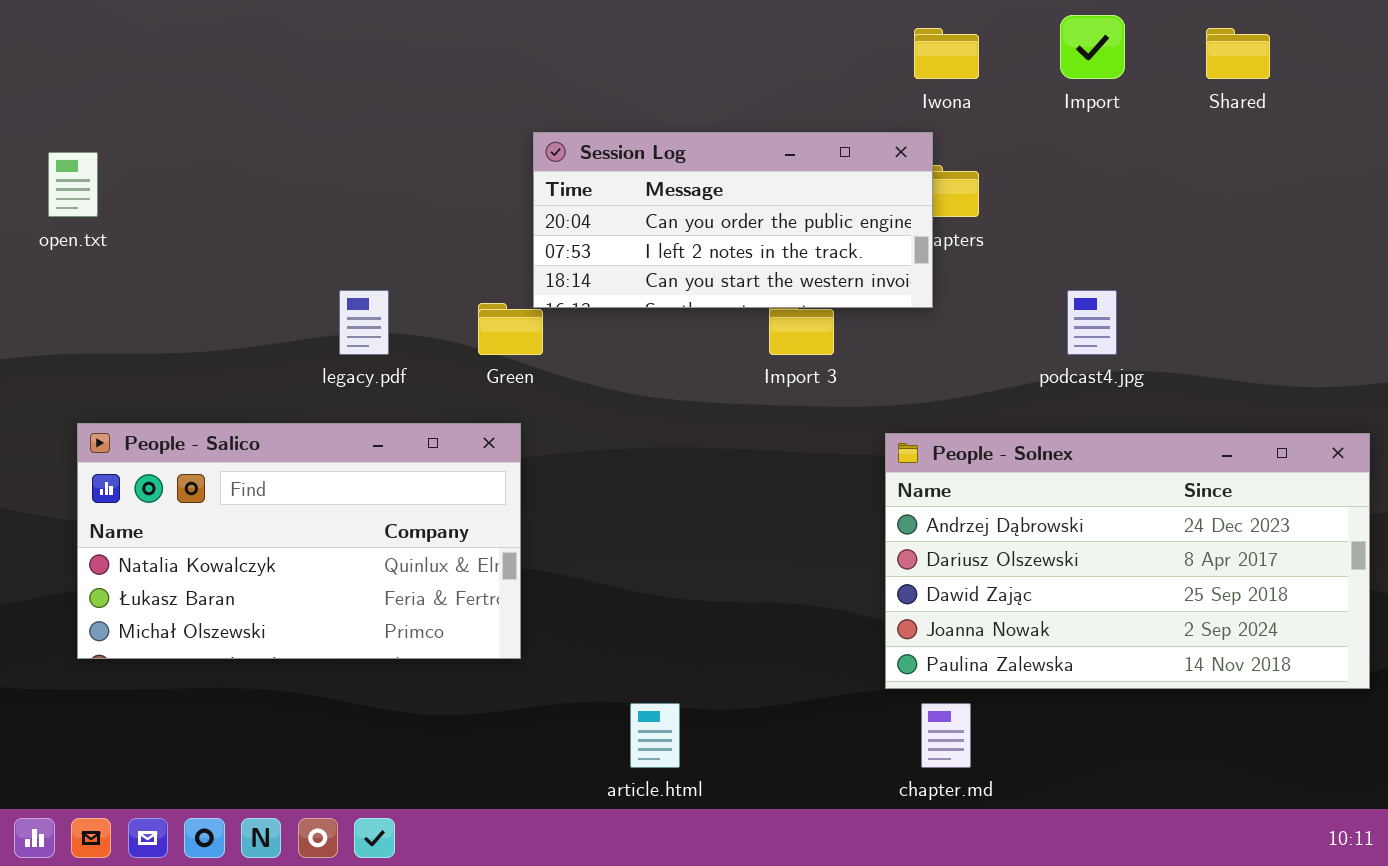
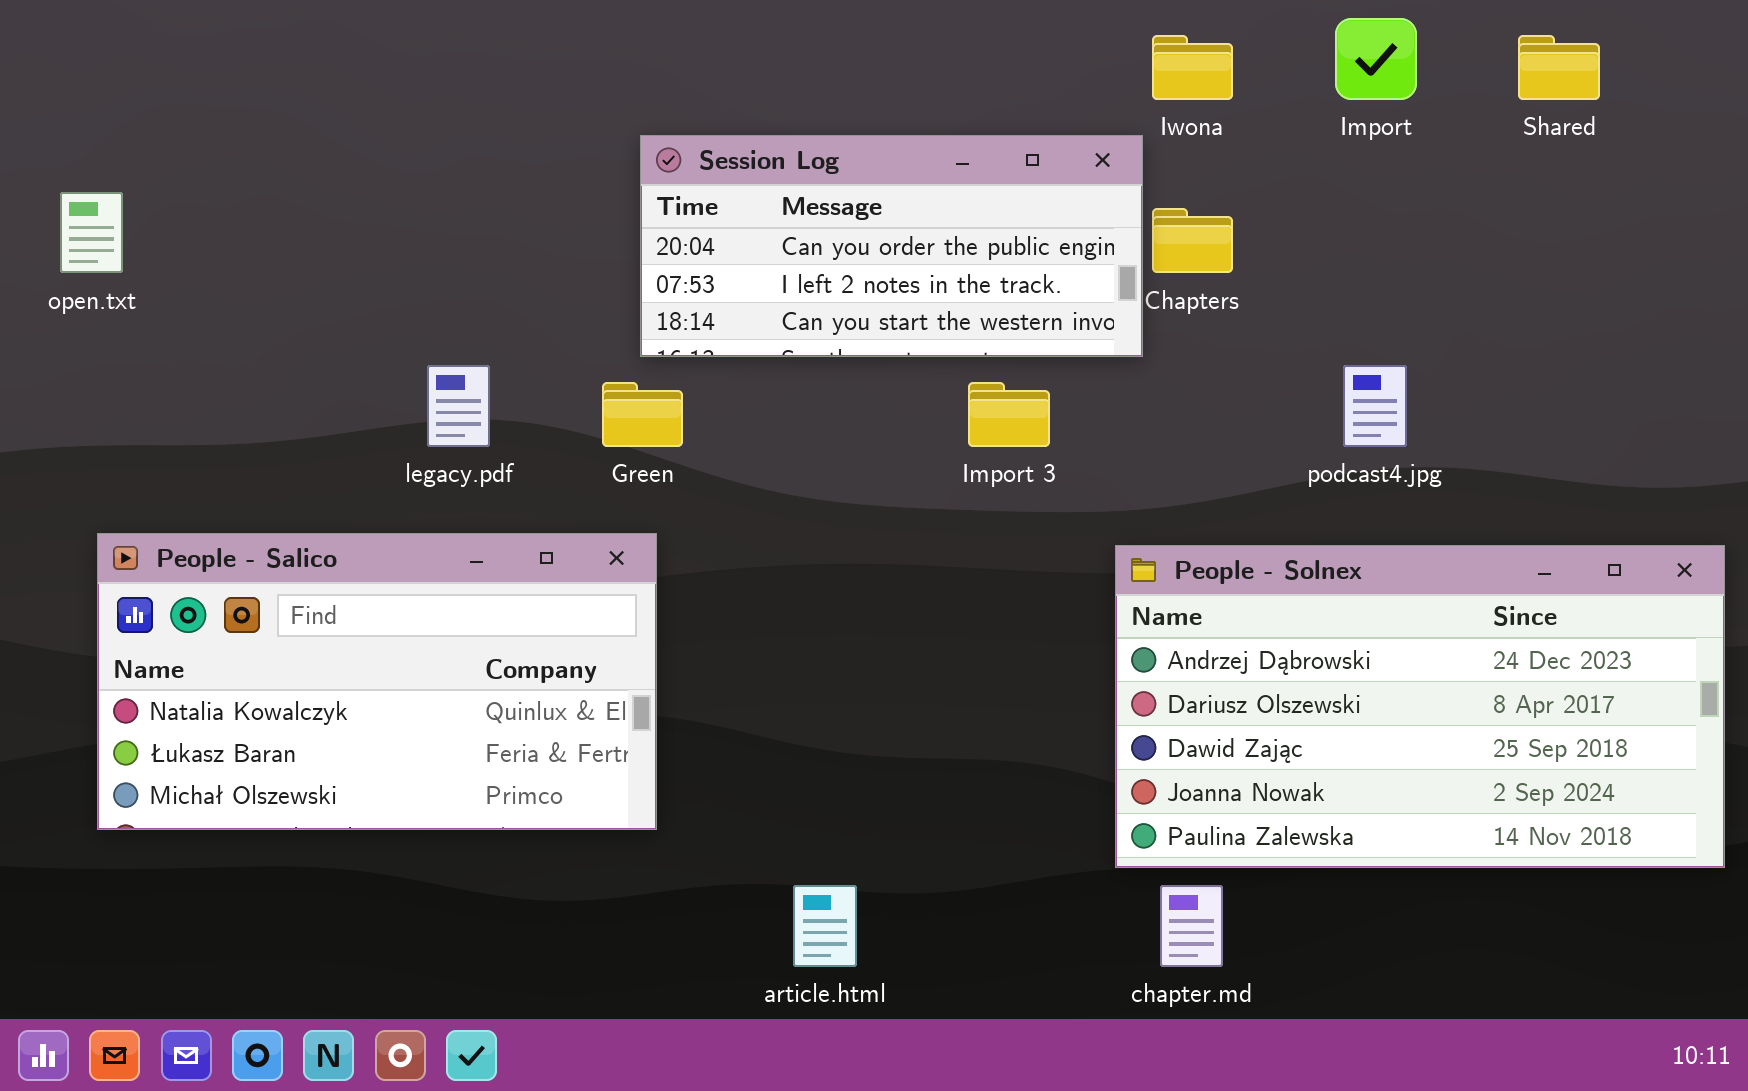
Session Log: [533,132,933,308] -> [640,135,1143,357], moved

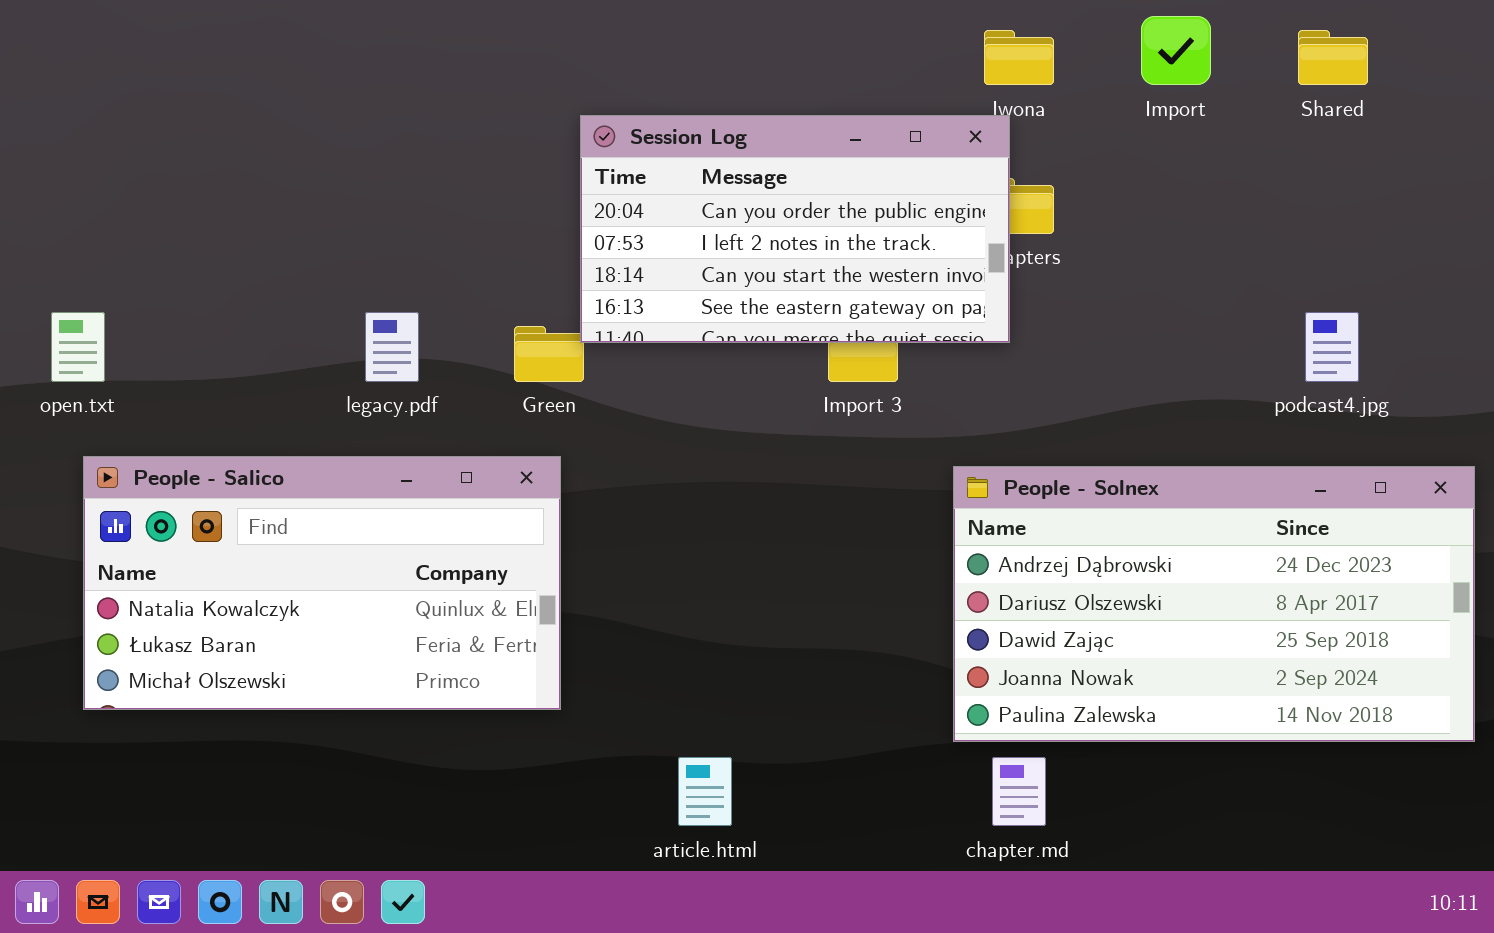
Session Log: [640,135,1143,357] -> [580,115,1010,343], moved, resized
open.txt: [60,192,123,273] -> [51,312,105,382], moved
podcast4.jpg: [1343,365,1407,447] -> [1305,312,1359,382], moved

